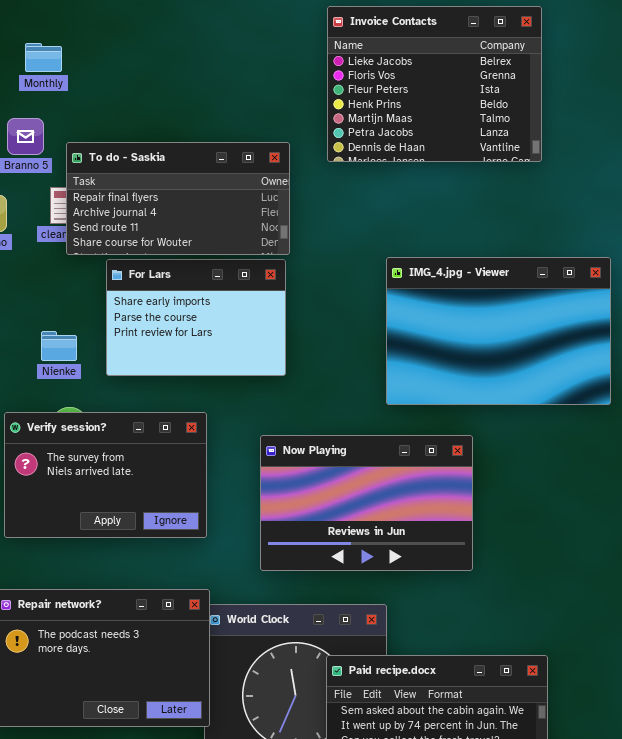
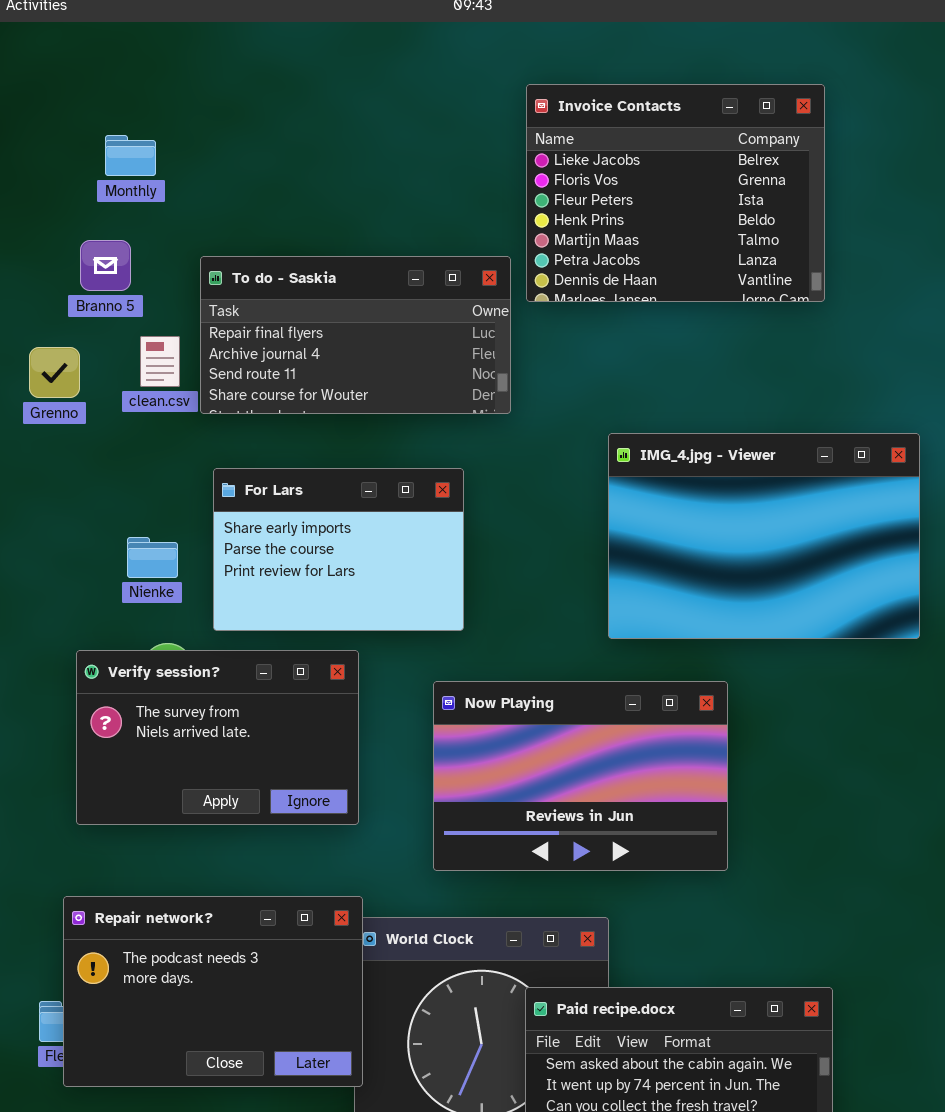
To do - Saskia: [66,142,290,255] -> [200,256,511,414], moved
For Lars: [106,259,286,376] -> [213,468,464,631], moved

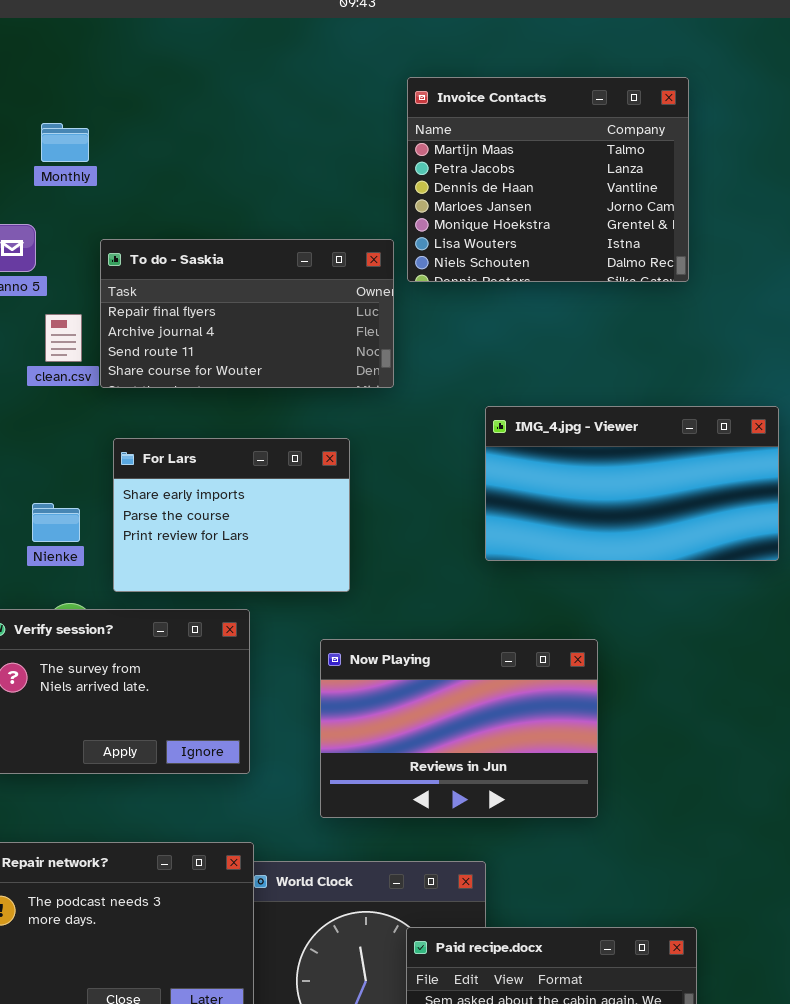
Invoice Contacts: [526,84,825,302] -> [407,77,689,282], scrolled down 4 rows
Monthly: [105,135,156,176] -> [41,123,89,162], moved
IMG_4.jpg - Viewer: [608,433,920,639] -> [485,406,779,561], resized

